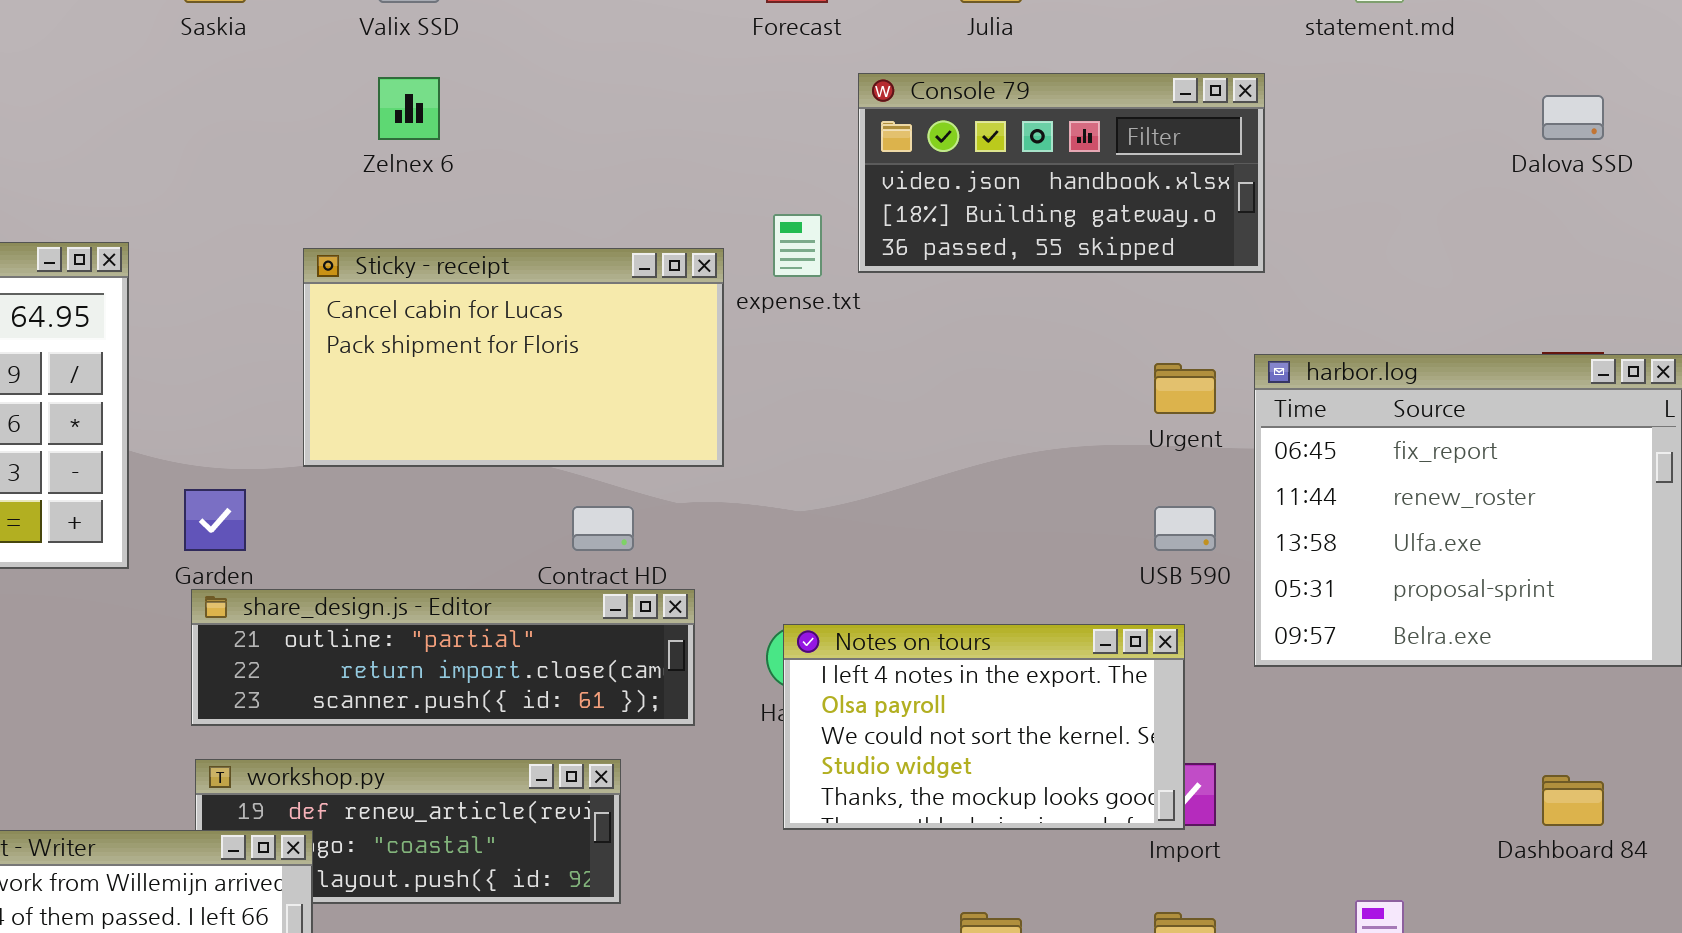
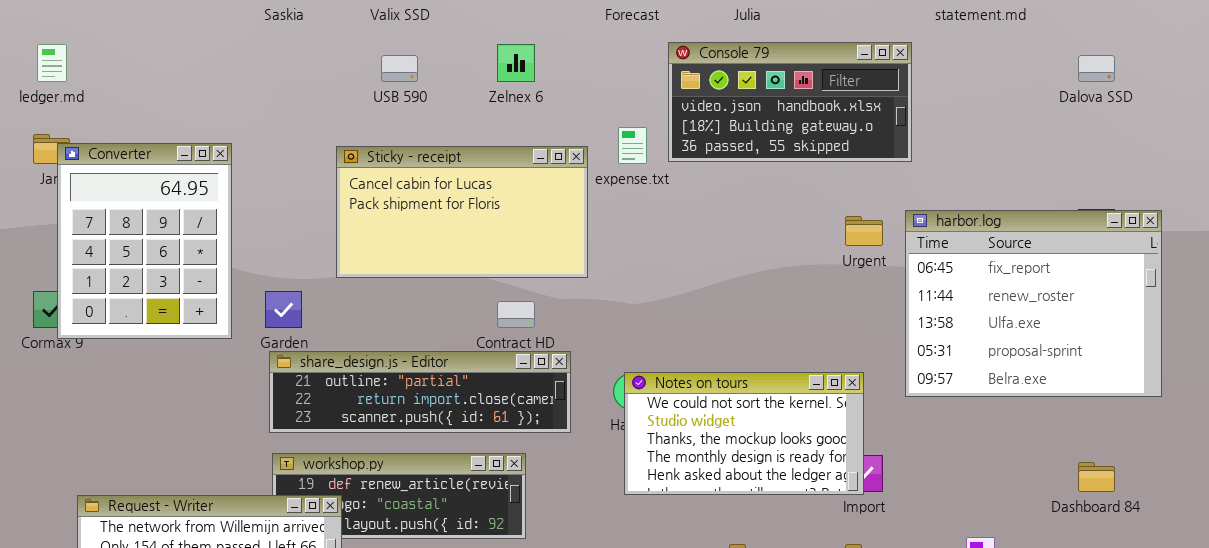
Zelnex 6: [378,77,440,140] -> [497,44,535,82], moved
USB 590: [1154,506,1216,551] -> [381,55,418,82], moved
Notes on tours: [783,624,1185,830] -> [624,372,864,495], scrolled down 2 rows

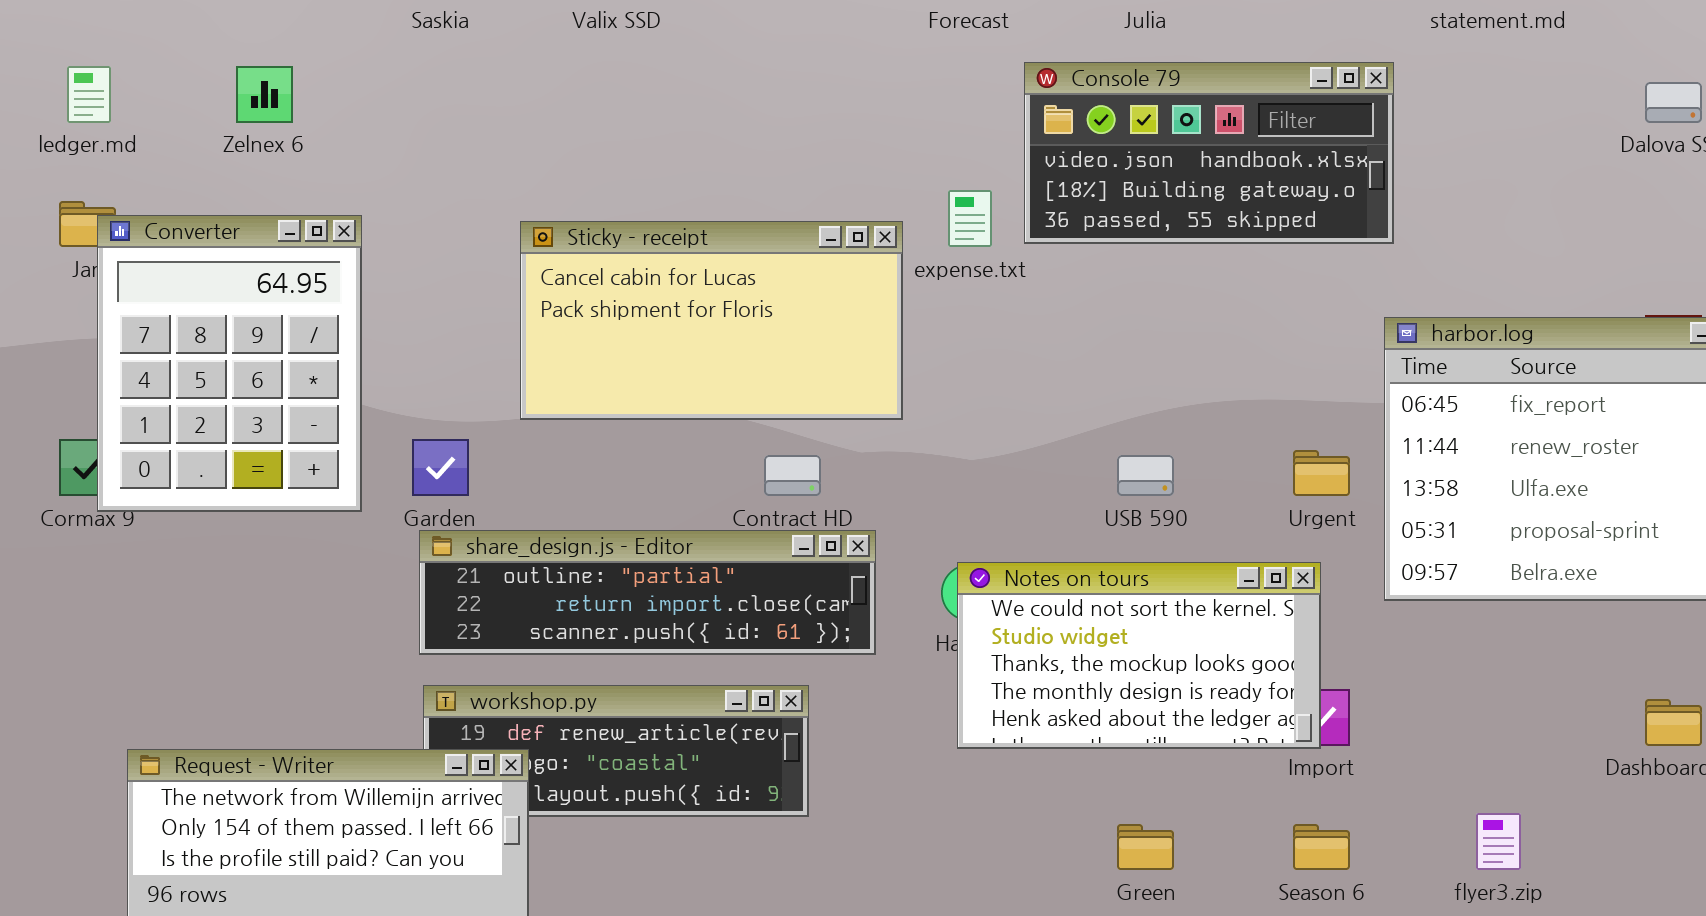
Zelnex 6: [497,44,535,82] -> [236,66,293,123], moved
USB 590: [381,55,418,82] -> [1117,455,1174,496], moved
Urgent: [845,216,883,246] -> [1293,450,1350,496], moved

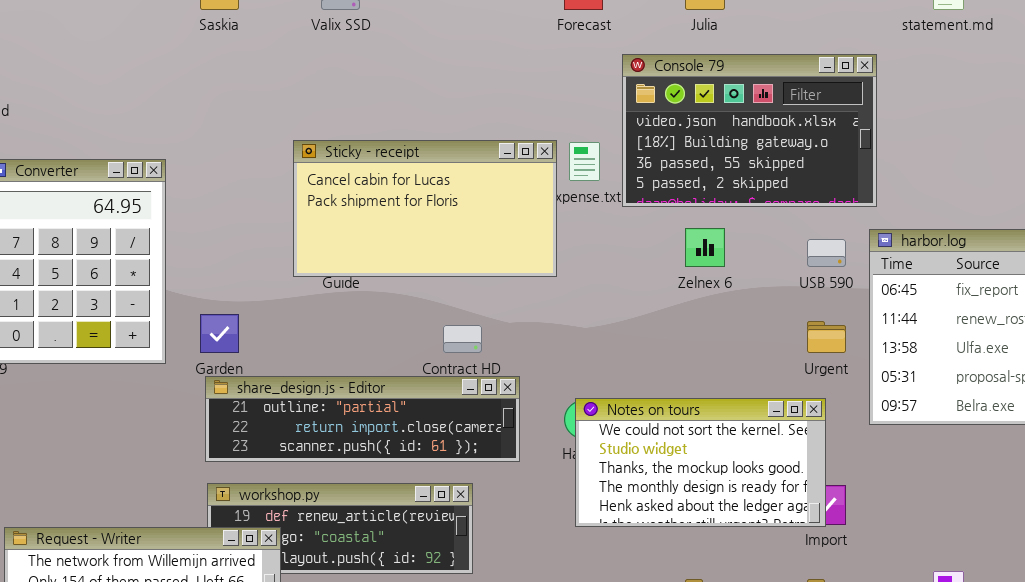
Console 79: [1024,62,1394,244] -> [622,54,877,207], resized
Zelnex 6: [236,66,293,123] -> [685,228,725,267], moved
Sticky - receipt: [520,221,903,420] -> [293,140,557,277], moved
USB 590: [1117,455,1174,496] -> [807,239,846,267], moved

